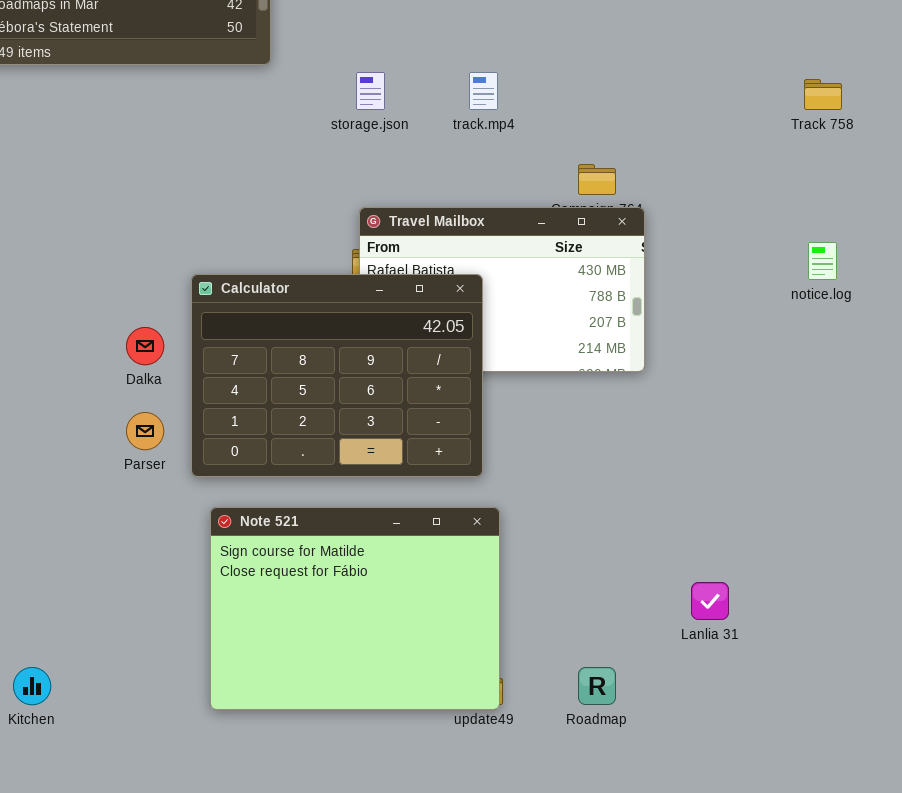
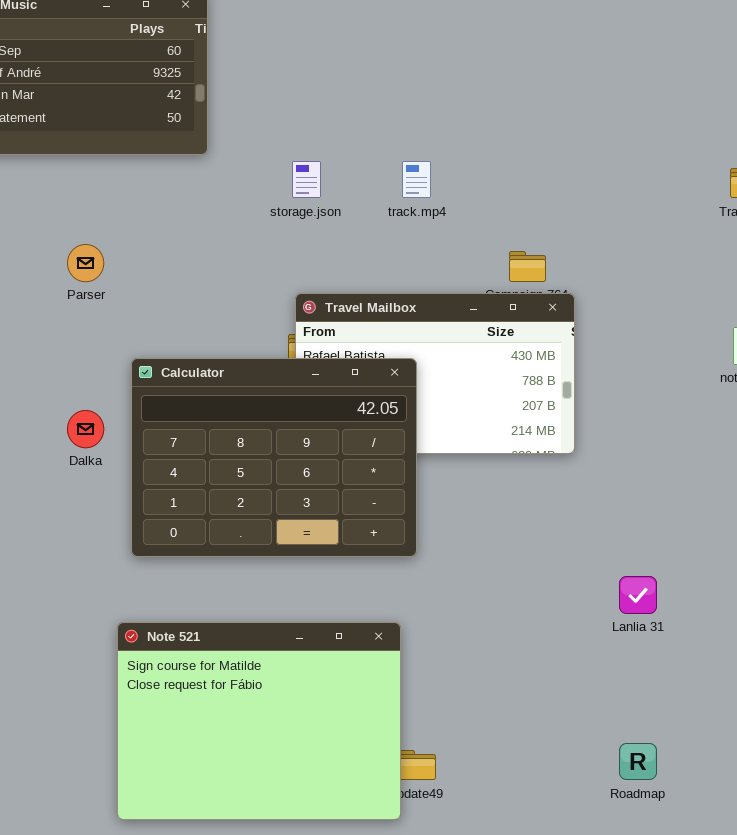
Parser: [126,412,164,450] -> [67,244,104,282], moved
Note 521: [210,507,500,710] -> [117,622,401,820], moved
Lanlia 31: [691,582,729,620] -> [619,576,657,614], moved
Roadmap: [578,667,616,705] -> [619,743,657,780], moved

